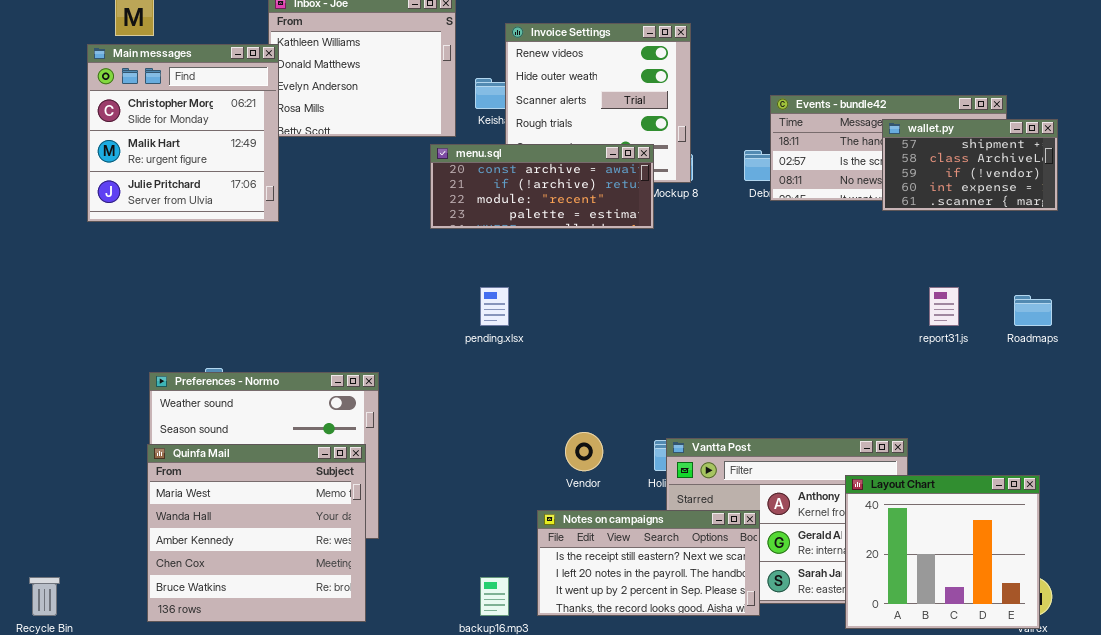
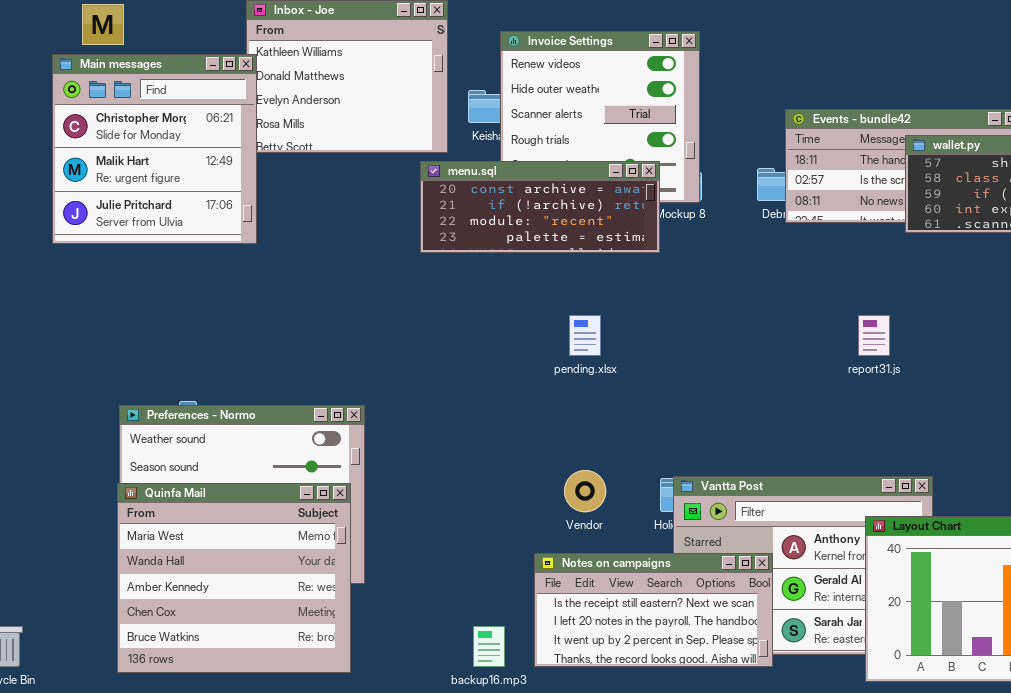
pending.xlsx: [480,287,509,326] -> [569,315,601,356], moved
report31.js: [929,287,959,326] -> [858,315,890,356], moved

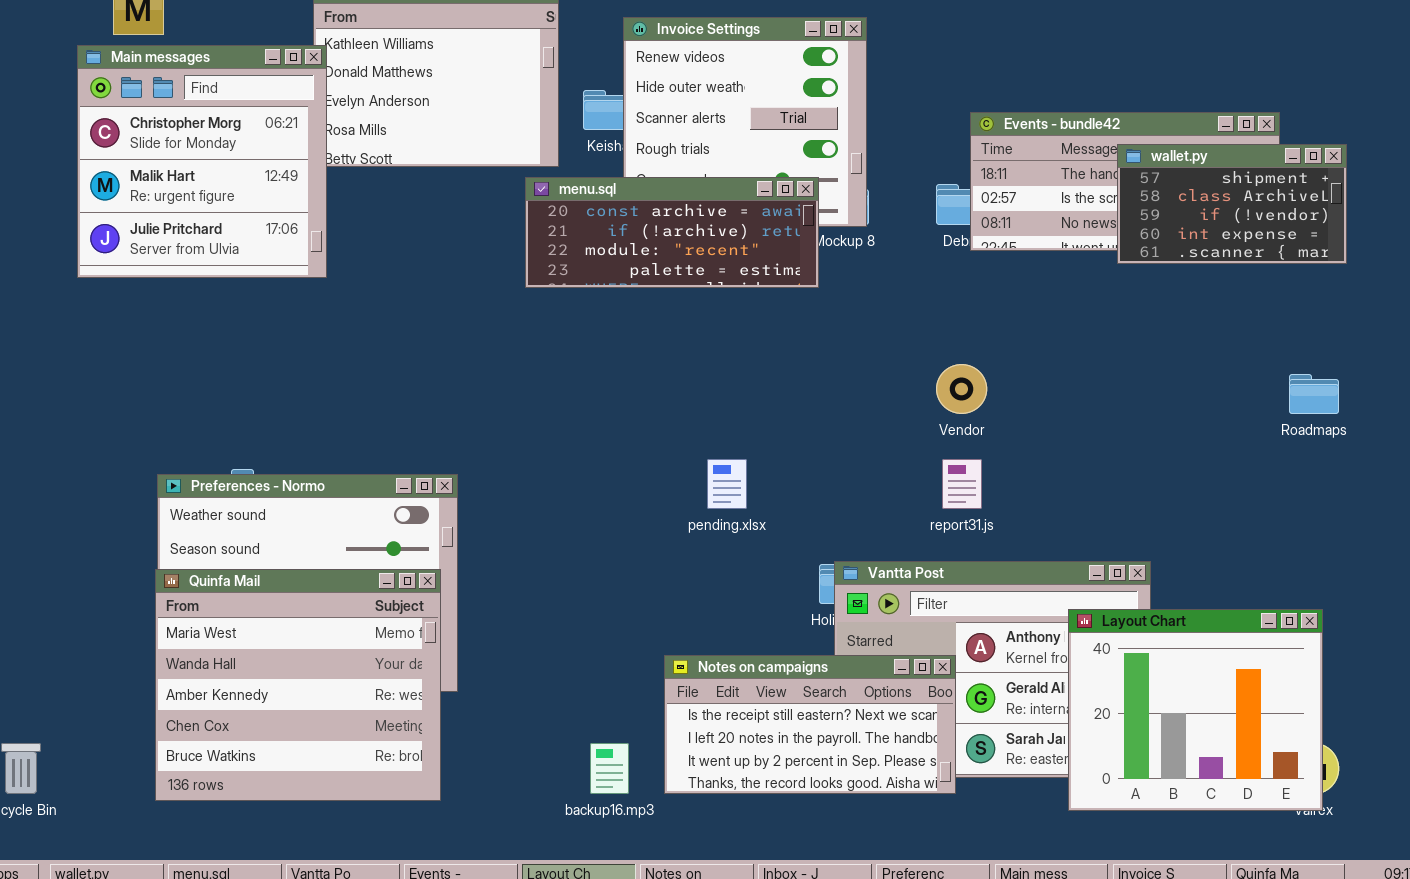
pending.xlsx: [569,315,601,356] -> [707,459,747,509], moved
report31.js: [858,315,890,356] -> [942,459,982,509], moved
Vendor: [564,470,606,512] -> [936,364,987,414], moved

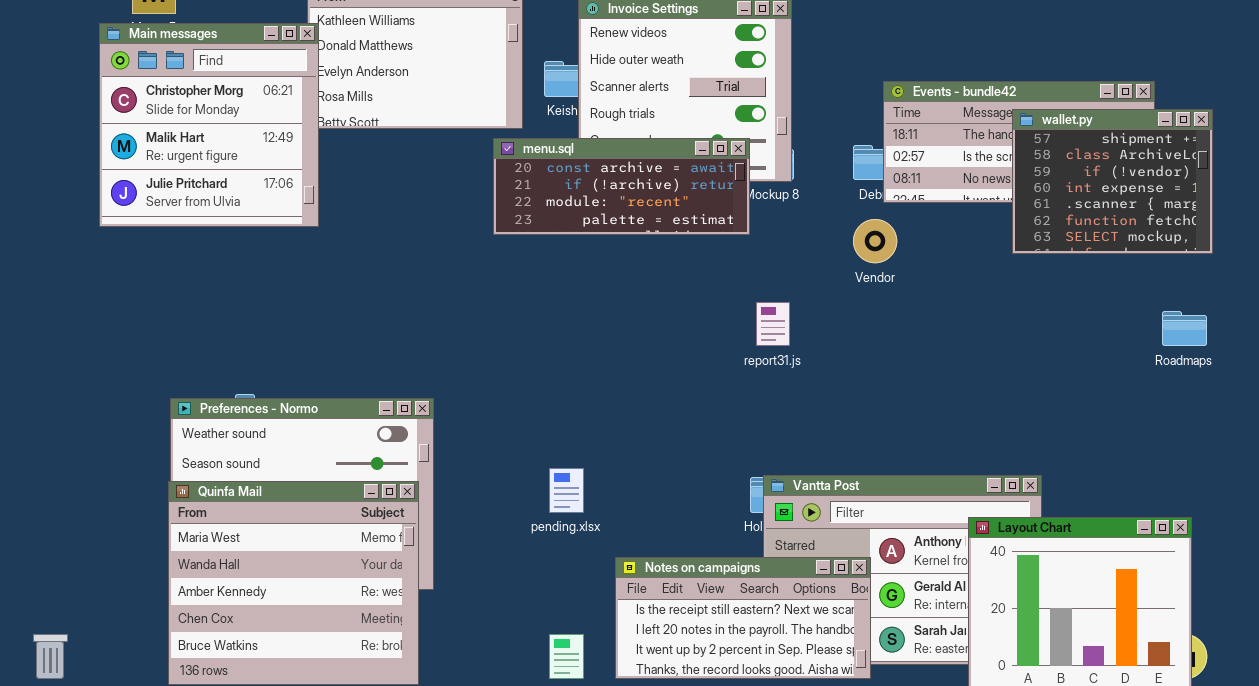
wallet.py: [1117,144,1347,264] -> [1012,109,1213,254], resized
Vendor: [936,364,987,414] -> [853,219,897,263], moved
pending.xlsx: [707,459,747,509] -> [549,468,584,513], moved
report31.js: [942,459,982,509] -> [756,302,790,346], moved

